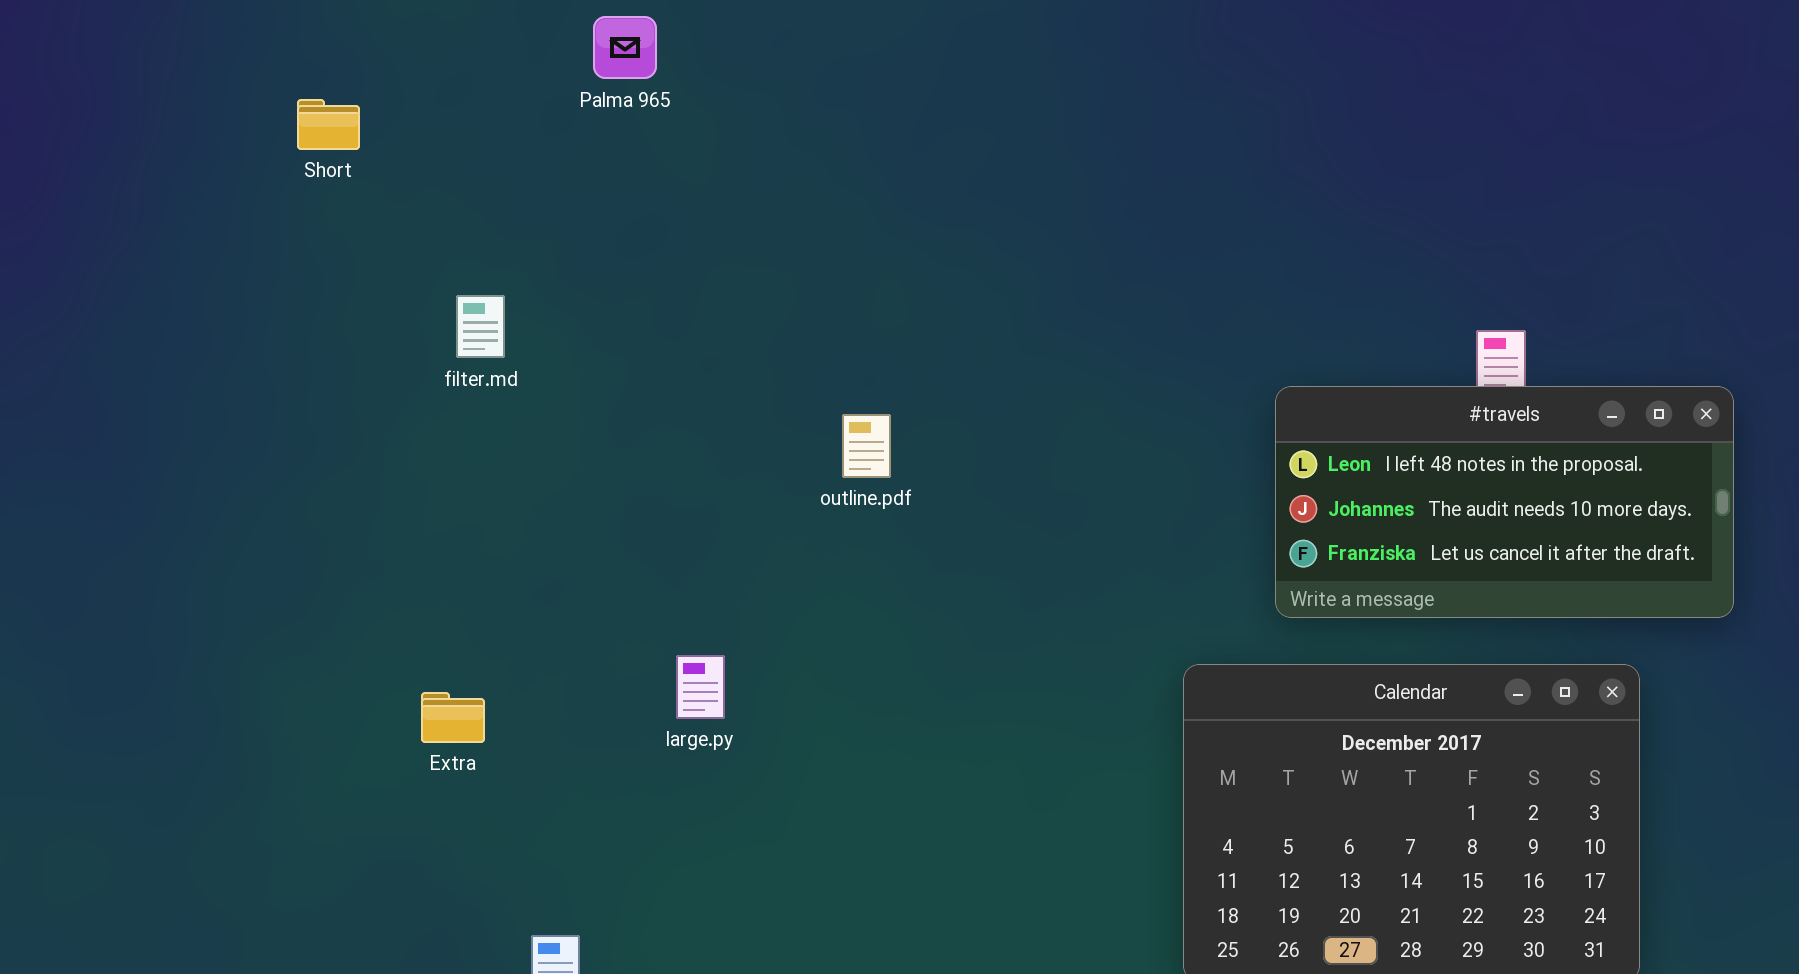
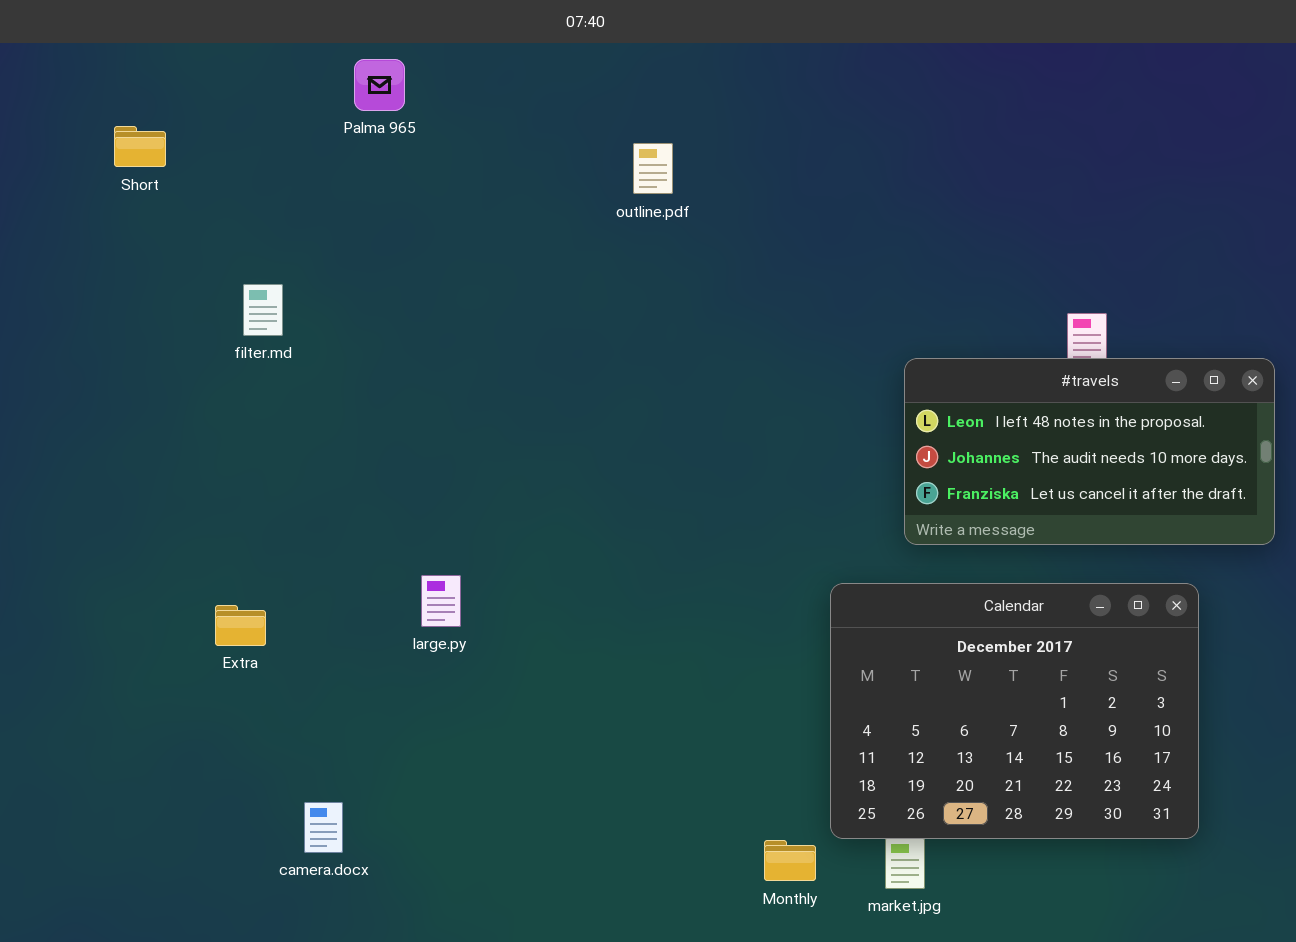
outline.pdf: [842,414,891,478] -> [633,143,673,194], moved

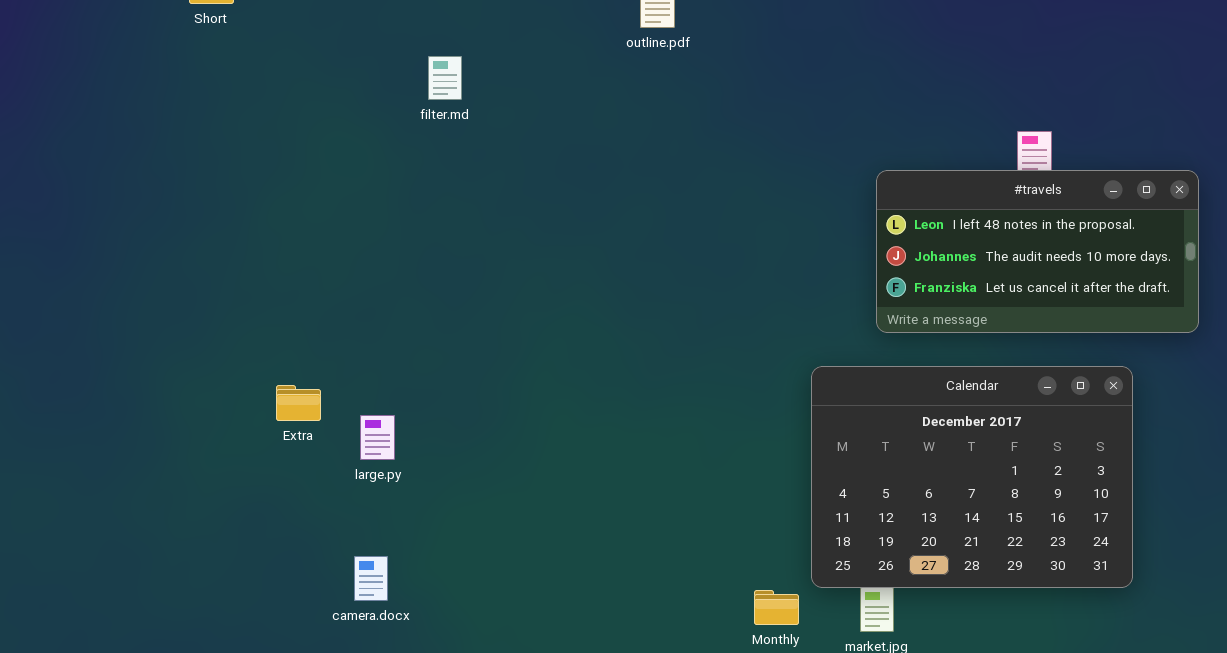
filter.md: [243,284,283,336] -> [428,56,462,100], moved
large.py: [421,575,461,627] -> [360,415,395,460], moved

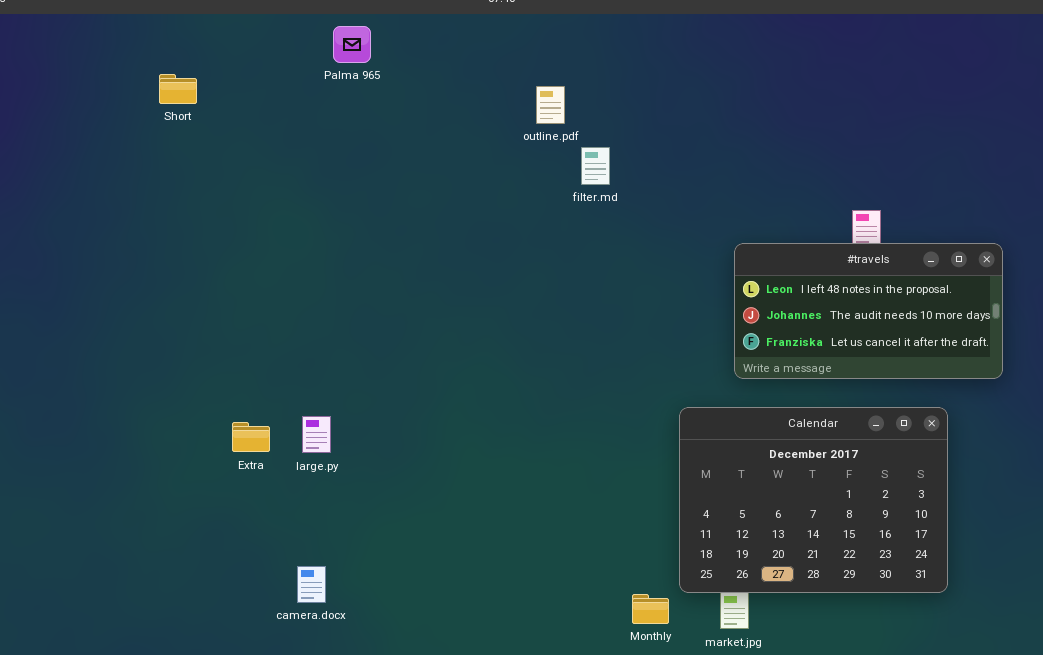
filter.md: [428,56,462,100] -> [581,147,610,185], moved
large.py: [360,415,395,460] -> [302,416,331,453], moved

